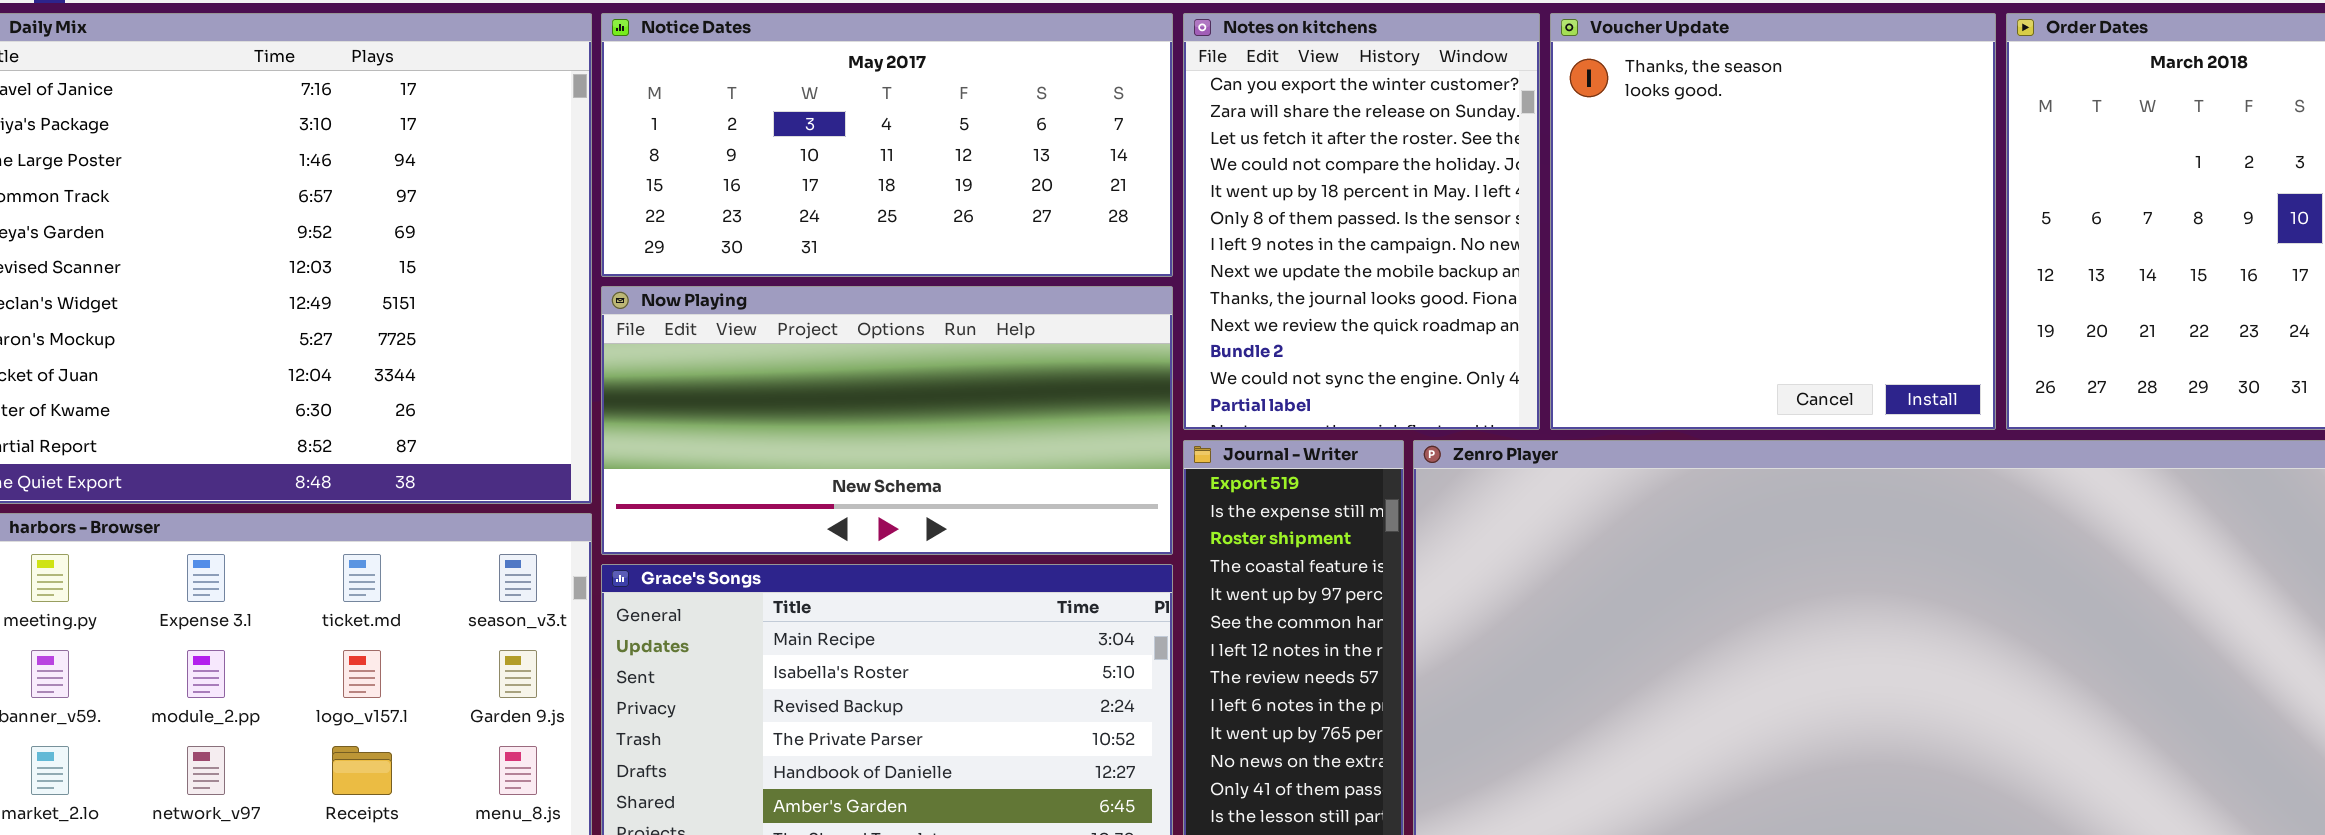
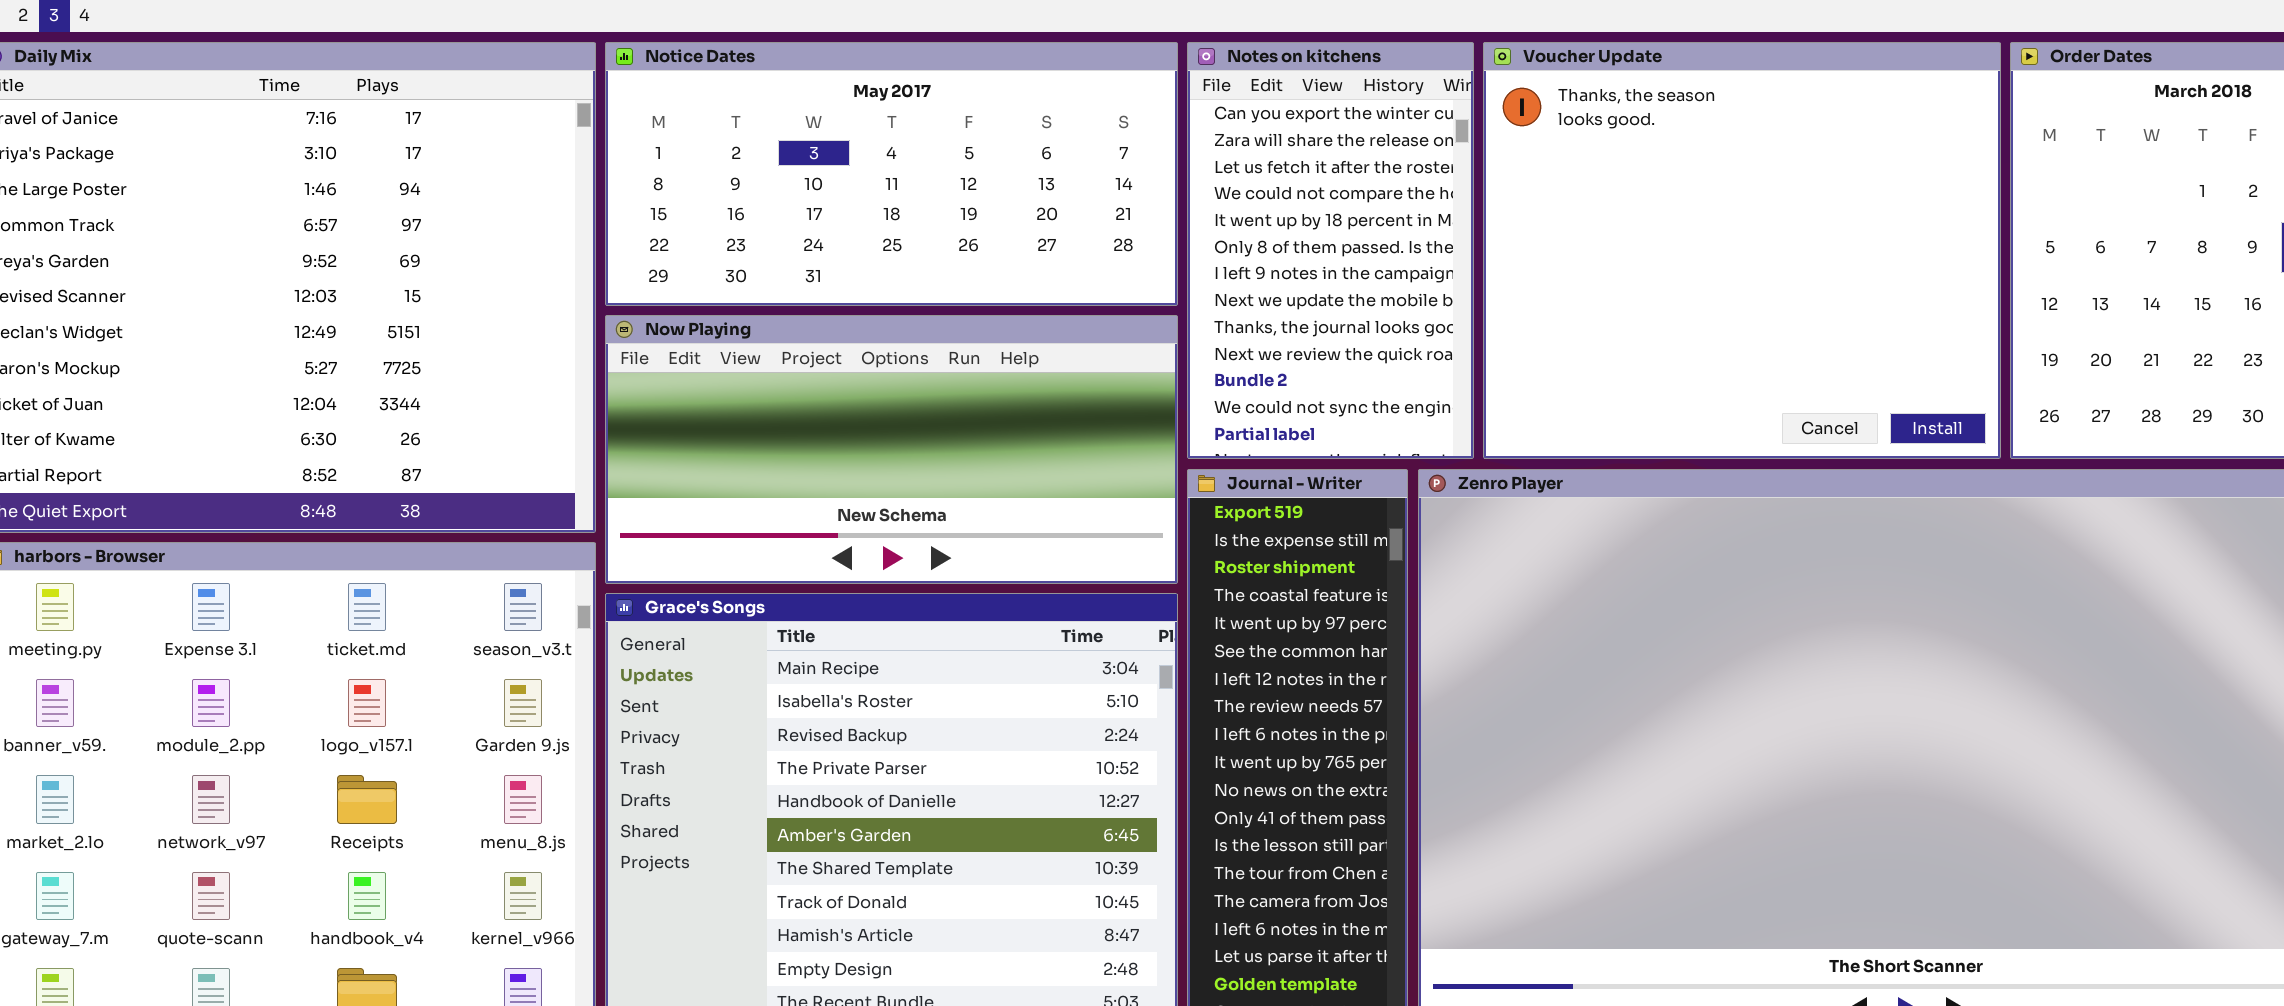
Notes on kitchens: [1183,13,1540,430] -> [1187,42,1474,459], resized
Voucher Update: [1550,13,1996,430] -> [1483,42,2001,459], resized

